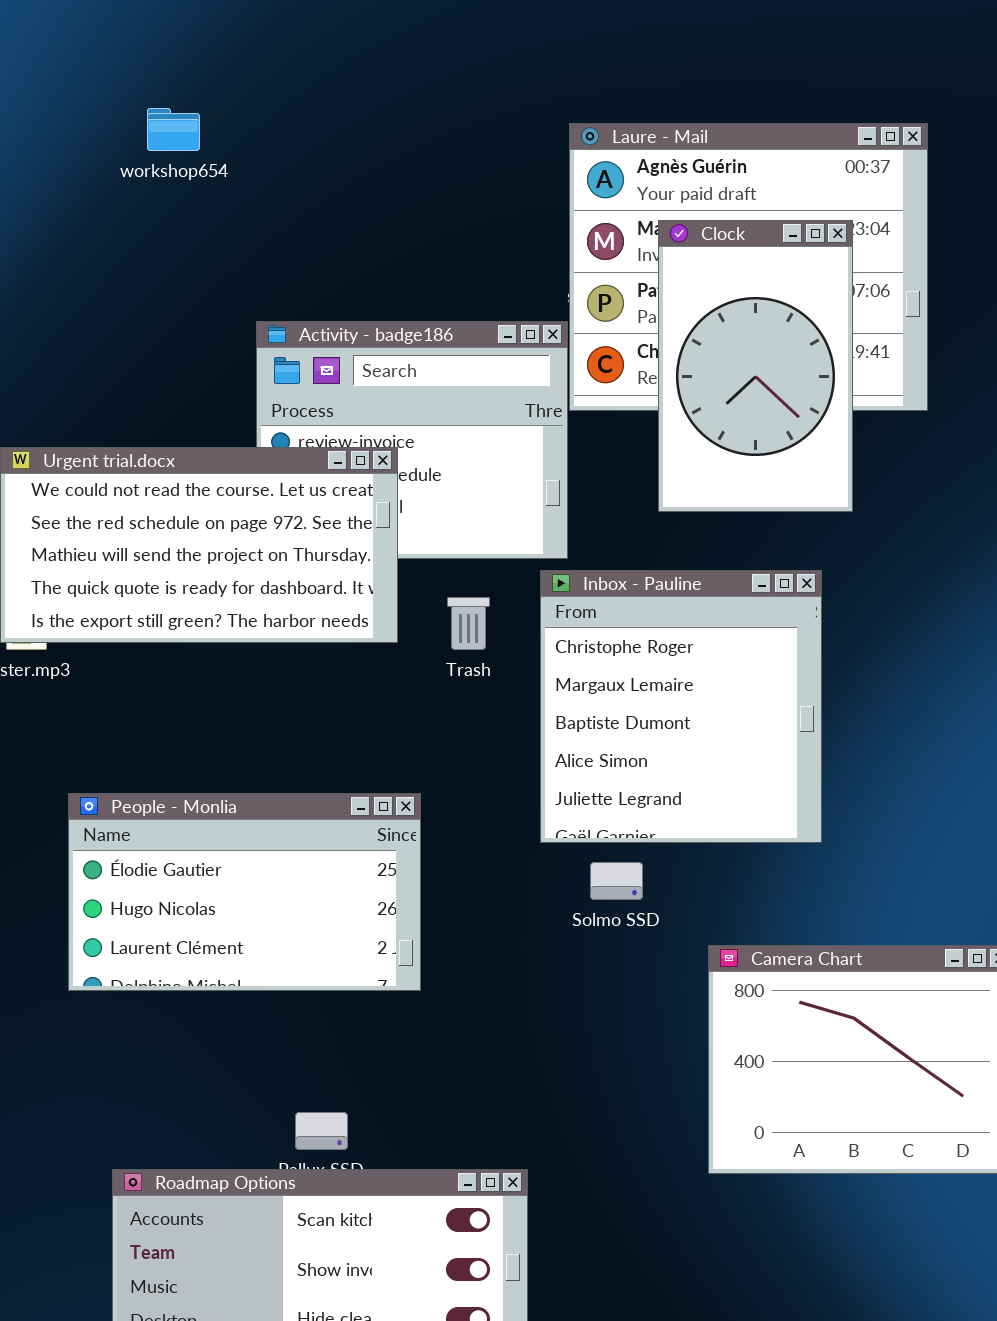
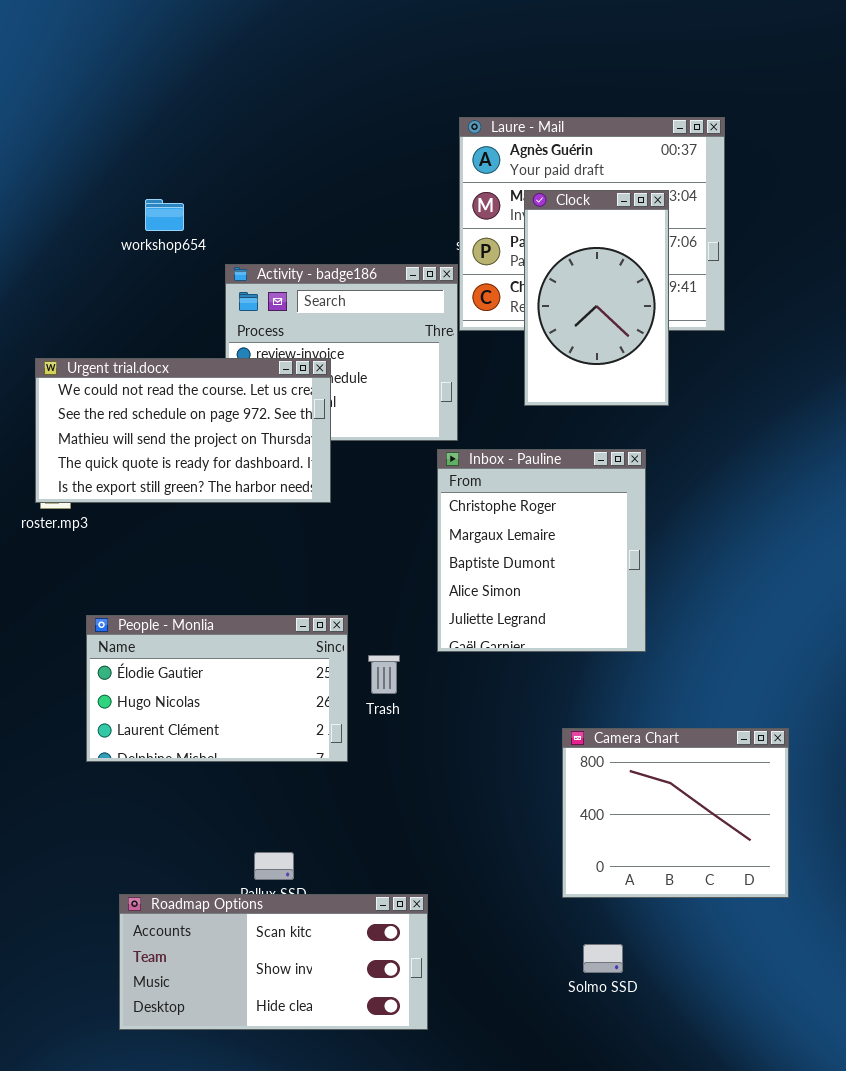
workshop654: [147,108,200,151] -> [145,199,184,231], moved
Trash: [447,597,490,650] -> [368,655,400,694], moved
Solmo SSD: [590,862,643,900] -> [583,944,623,973], moved

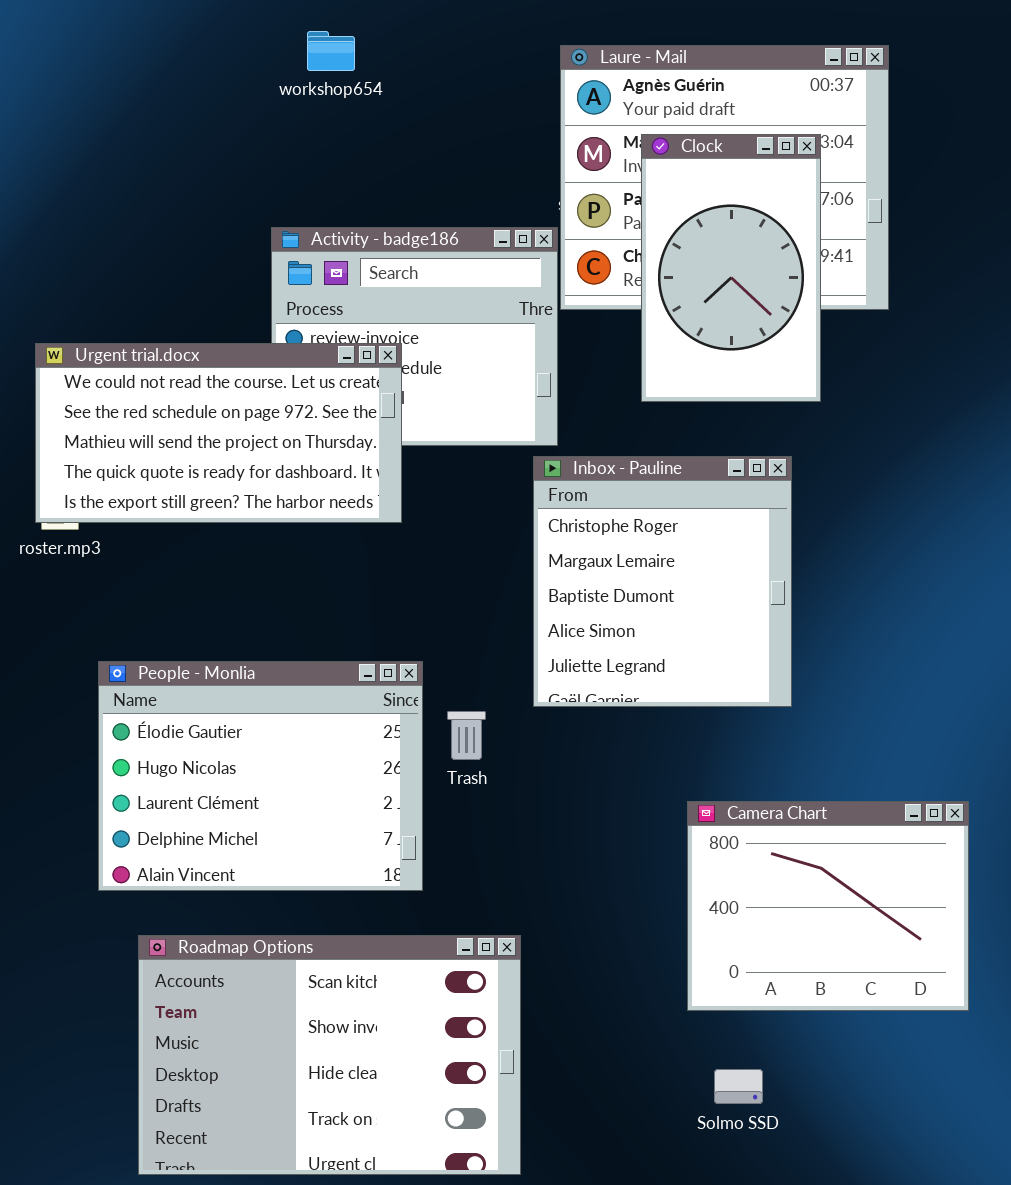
workshop654: [145,199,184,231] -> [307,31,355,71], moved
People - Monlia: [86,615,348,762] -> [98,661,423,891], resized
Roadmap Options: [119,894,428,1030] -> [138,935,521,1175], resized

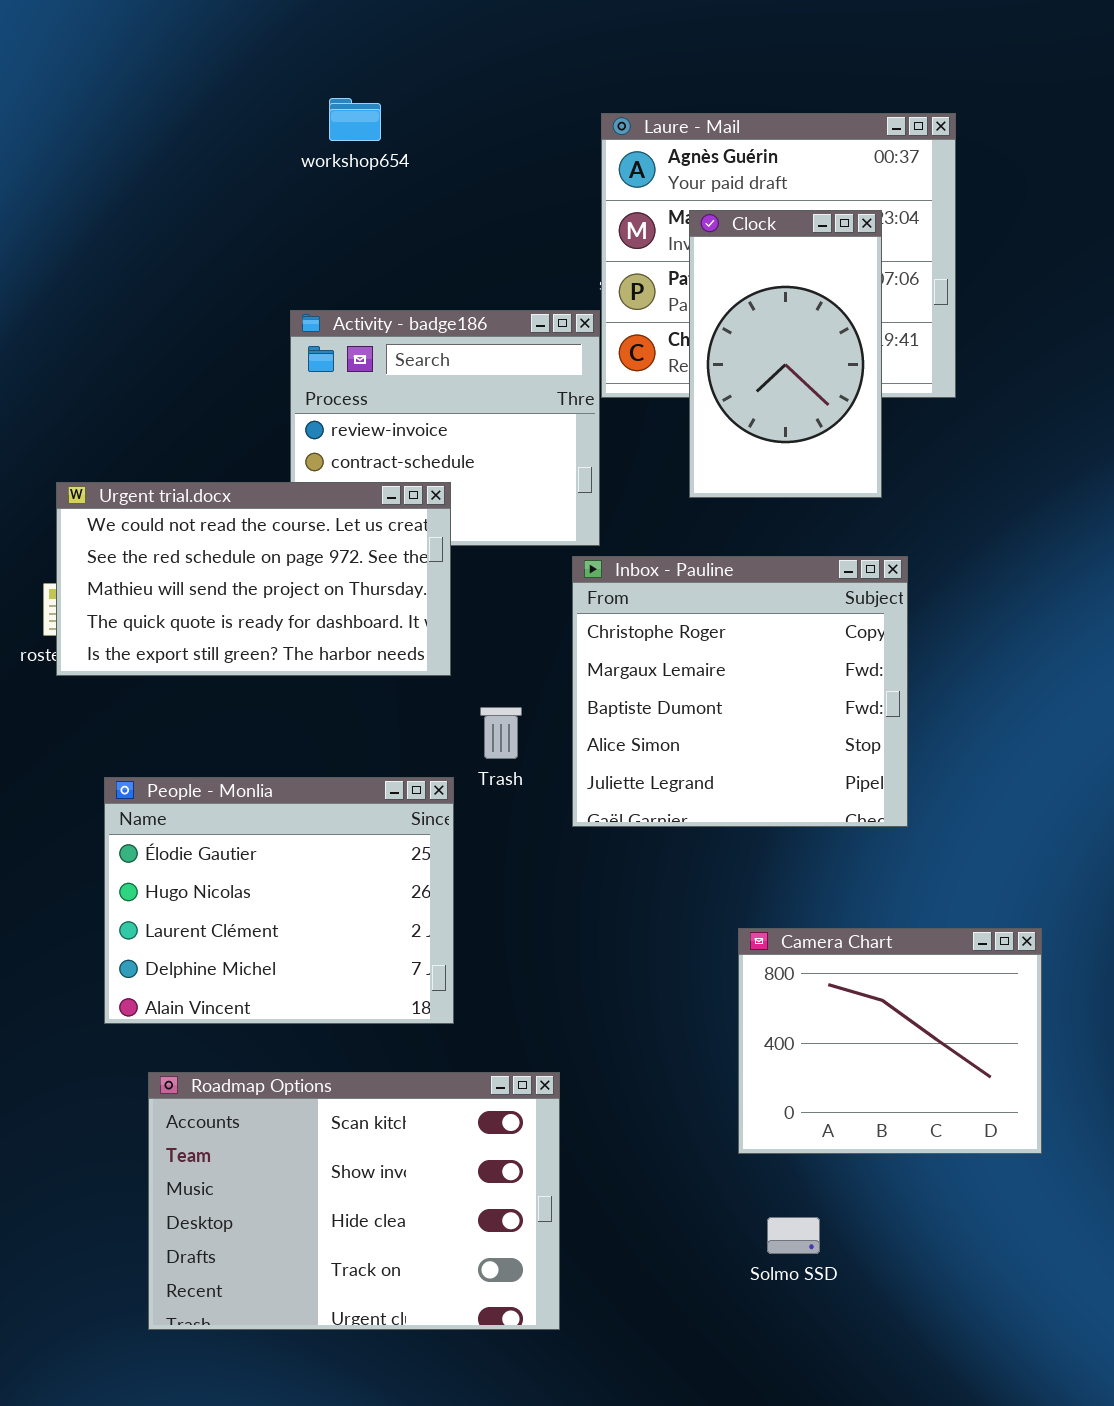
Urgent trial.docx: [35,343,402,523] -> [56,482,451,676], moved
Inbox - Pauline: [533,456,792,707] -> [572,556,908,827], resized
Trash: [447,711,486,760] -> [480,707,522,759], moved

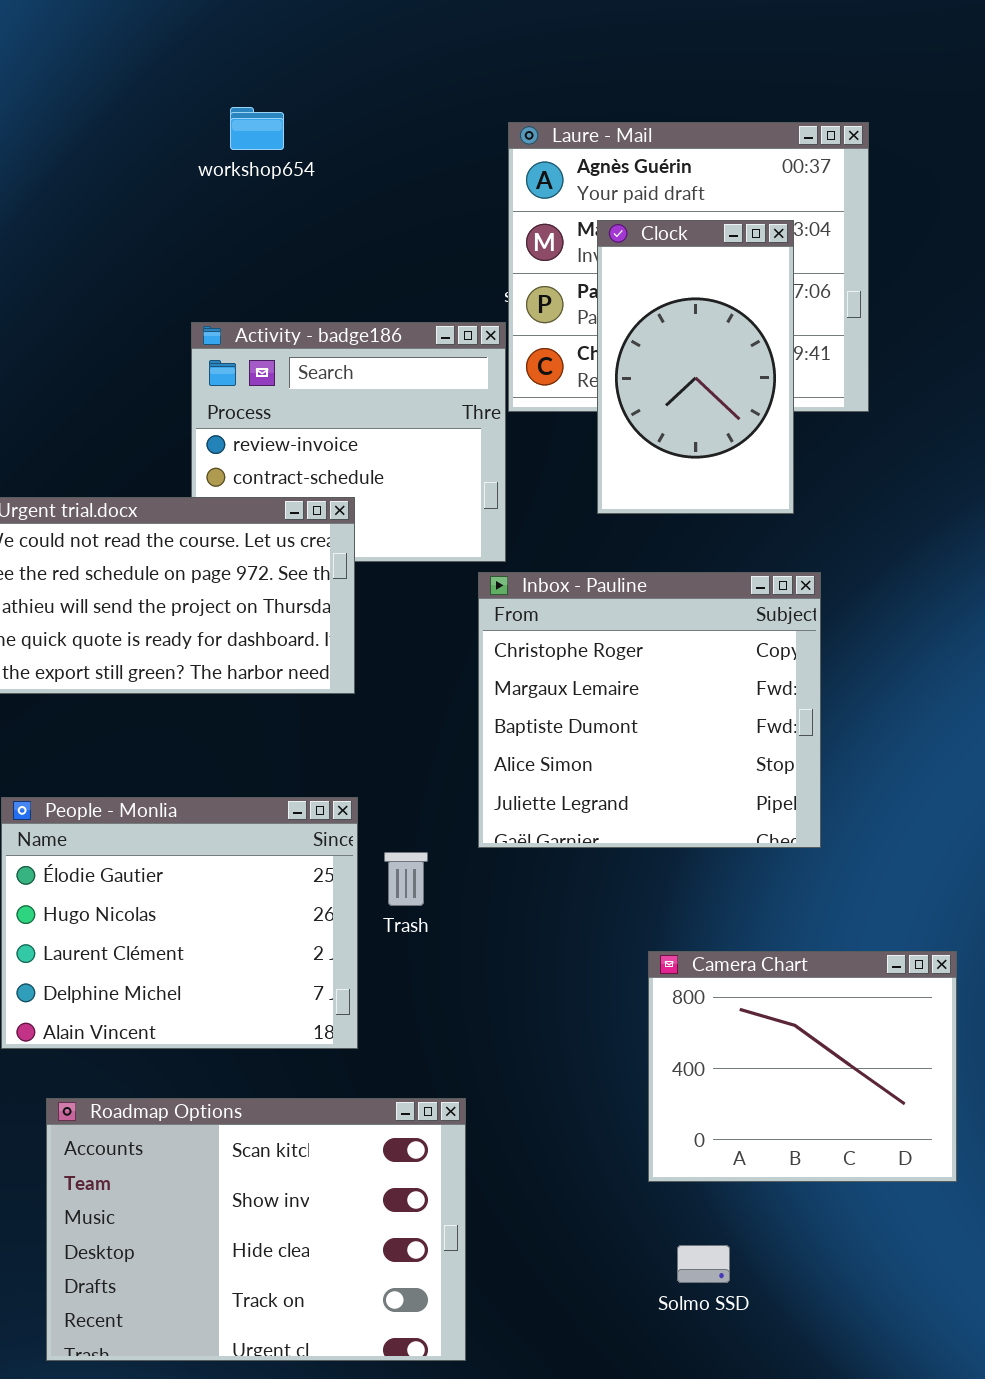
Trash: [480,707,522,759] -> [384,852,428,906], moved

